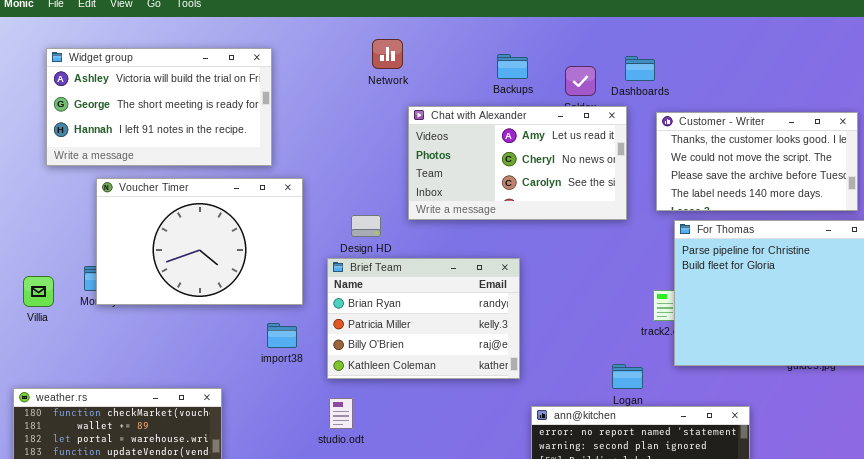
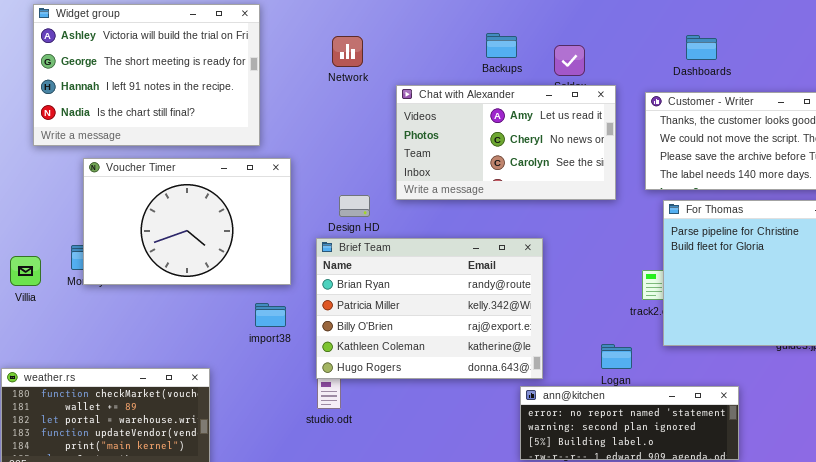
Network: [372,39,403,69] -> [332,36,363,67], moved
Widget group: [46,48,272,166] -> [33,4,260,146], resized
Dashboards: [625,56,655,81] -> [686,35,717,60], moved
Brief Team: [327,258,520,379] -> [316,238,543,379], resized

